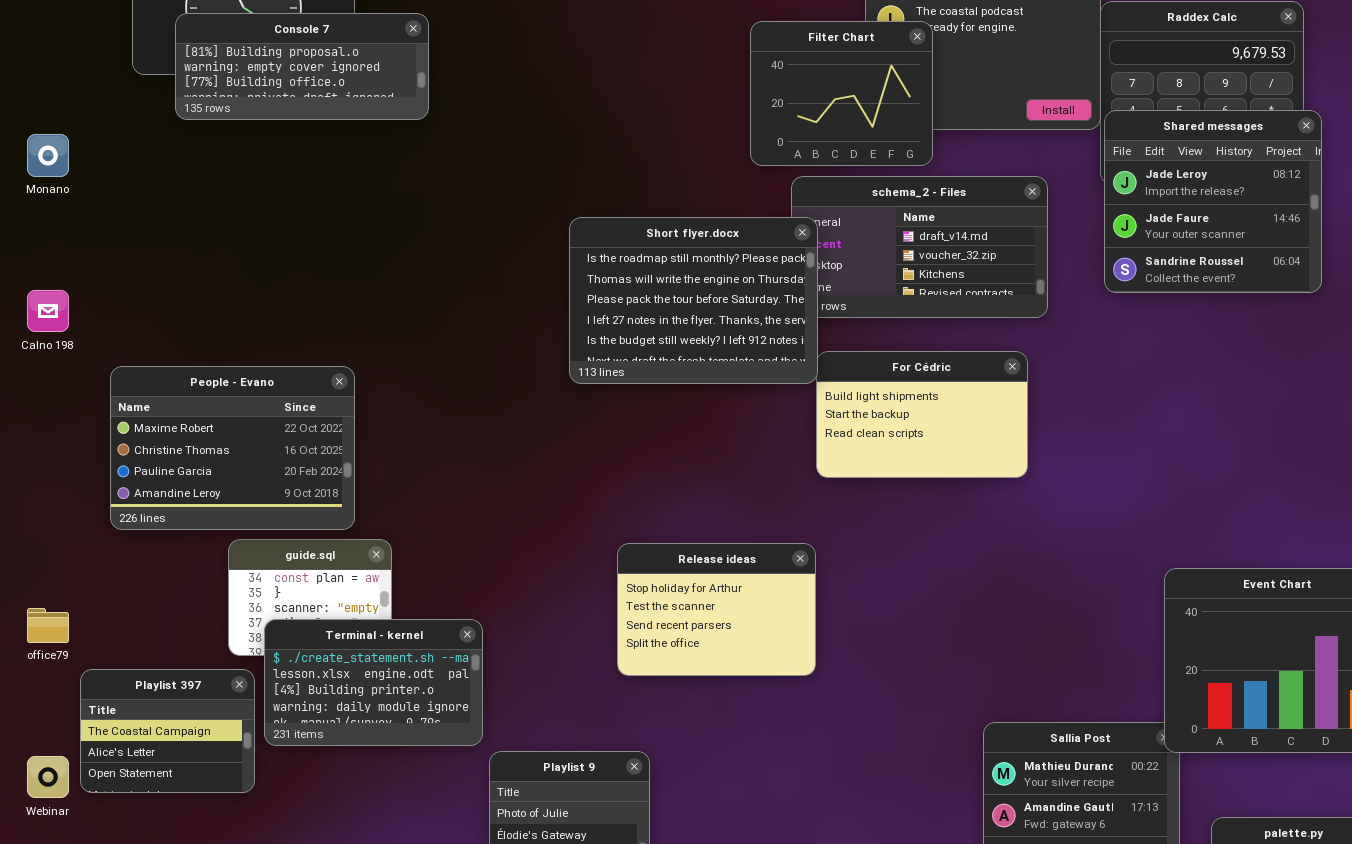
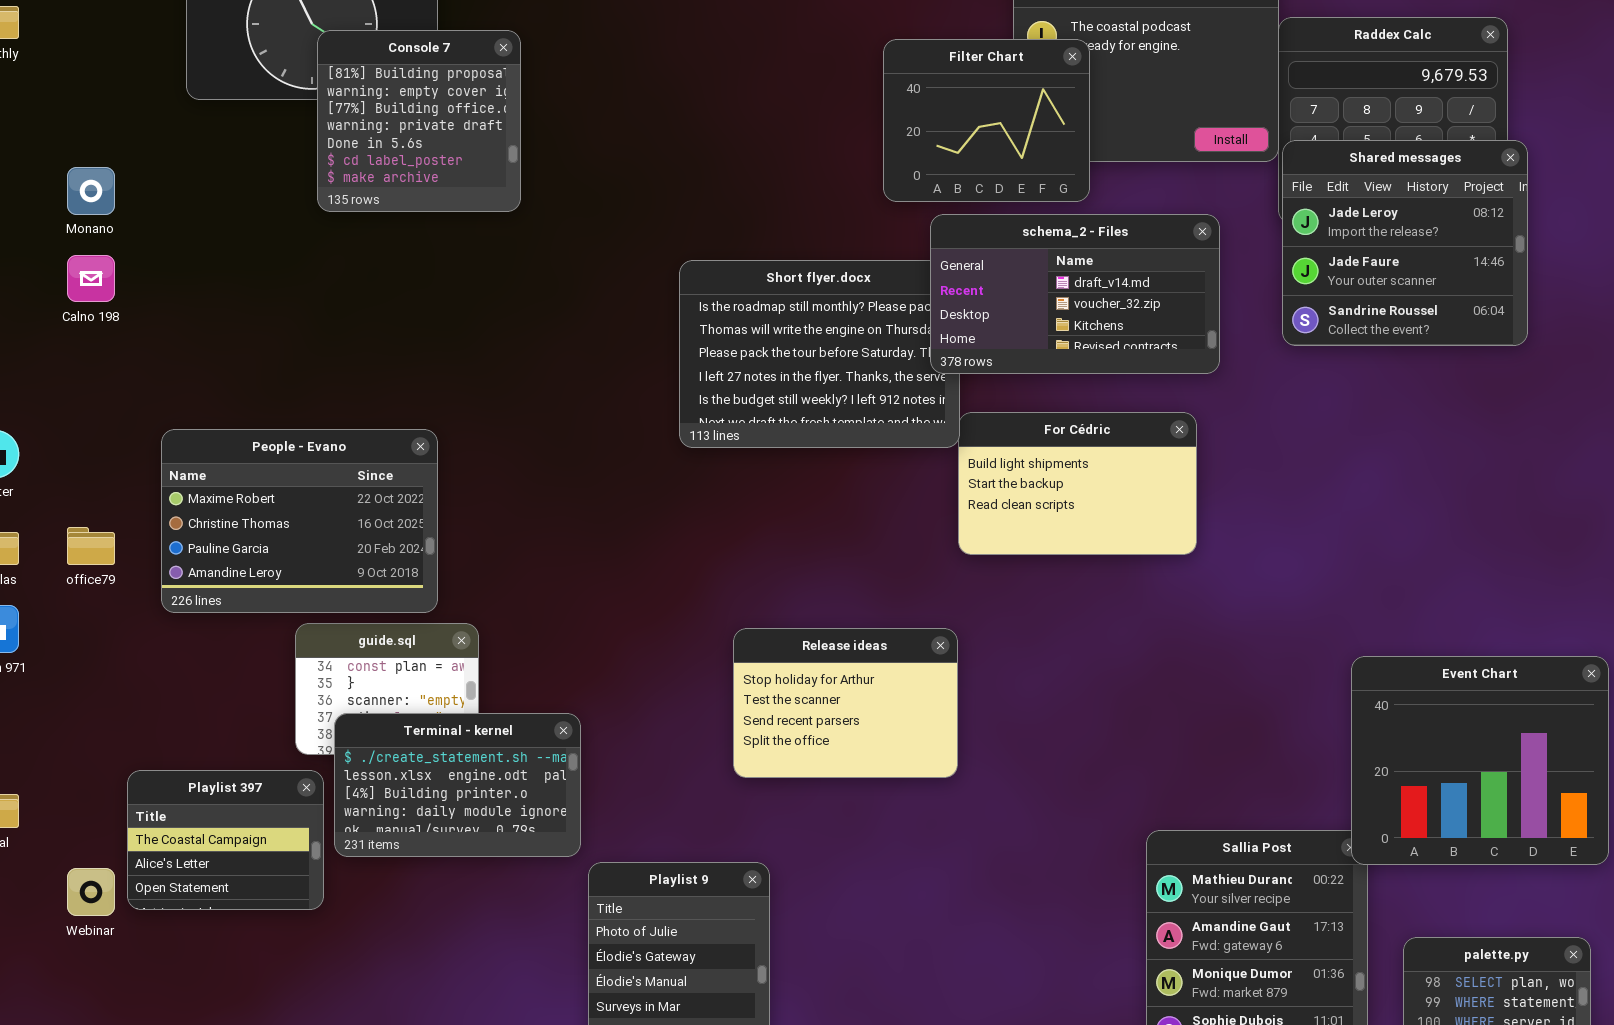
Console 7: [175,13,429,120] -> [317,30,521,212], resized
schema_2 - Files: [791,176,1048,318] -> [930,214,1220,374], raised
Calno 198: [27,290,69,332] -> [67,255,115,302], moved
office79: [27,608,69,643] -> [67,527,115,565], moved

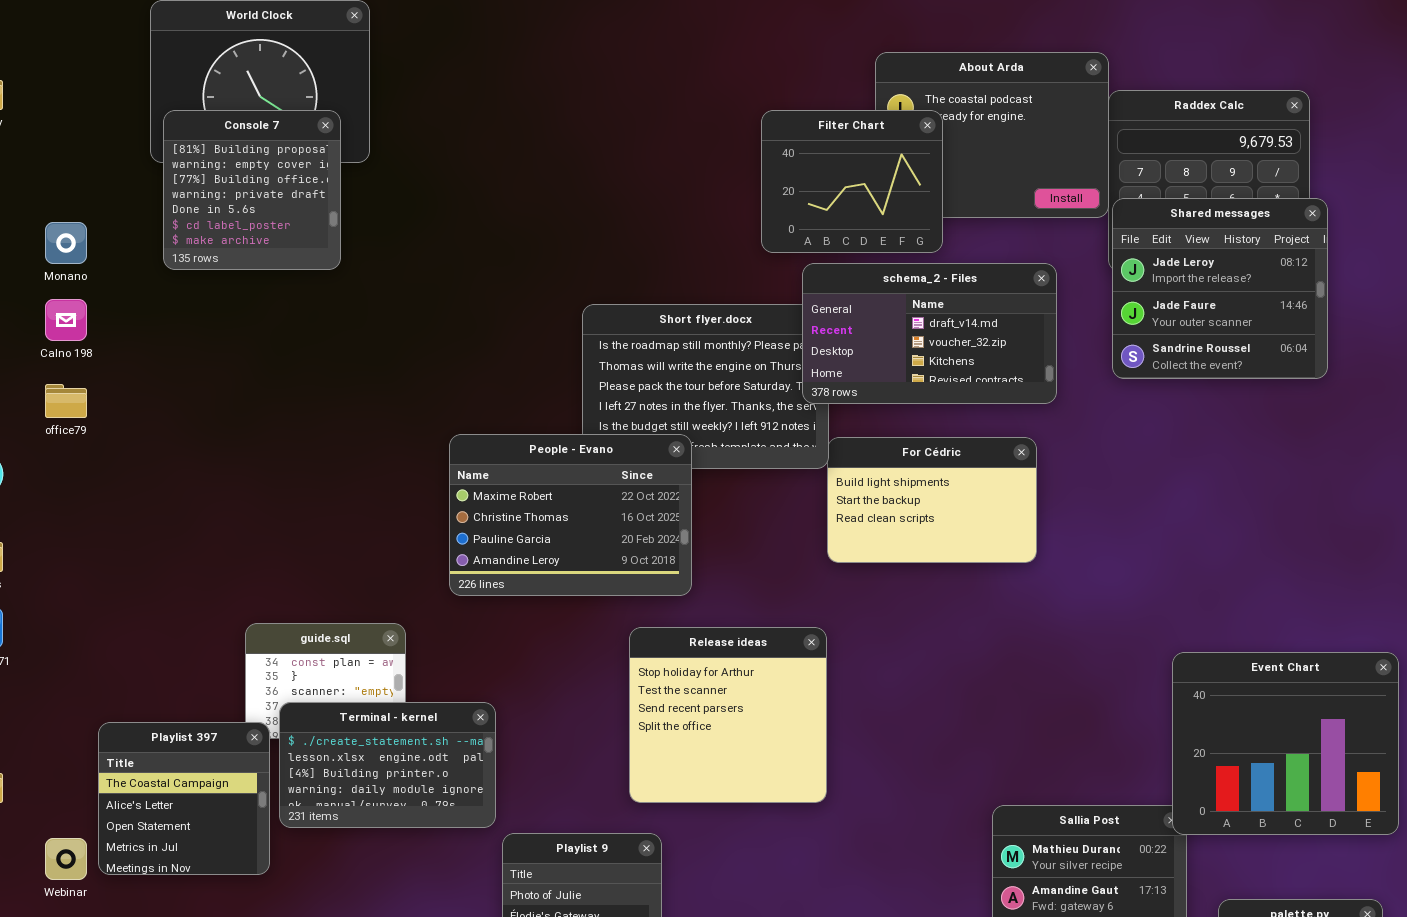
Console 7: [317,30,521,212] -> [163,110,341,270], moved
People - Evano: [161,429,438,613] -> [449,434,692,596], moved
office79: [67,527,115,565] -> [45,384,87,418], moved
Release ideas: [733,628,958,778] -> [629,627,827,803], resized
Playlist 397: [127,770,324,910] -> [98,722,270,875], resized

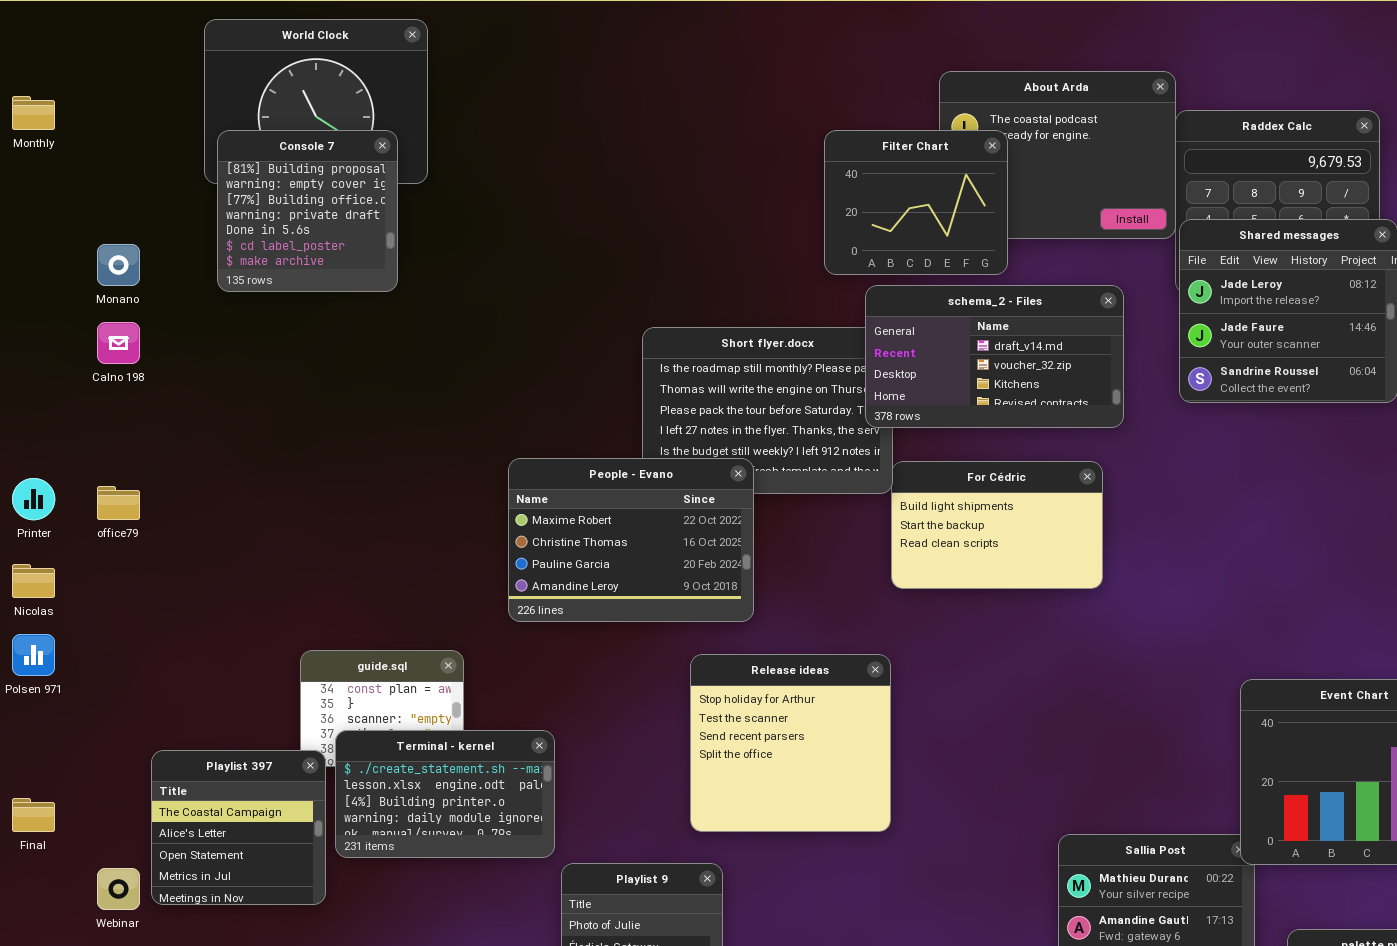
office79: [45,384,87,418] -> [97,486,140,520], moved

